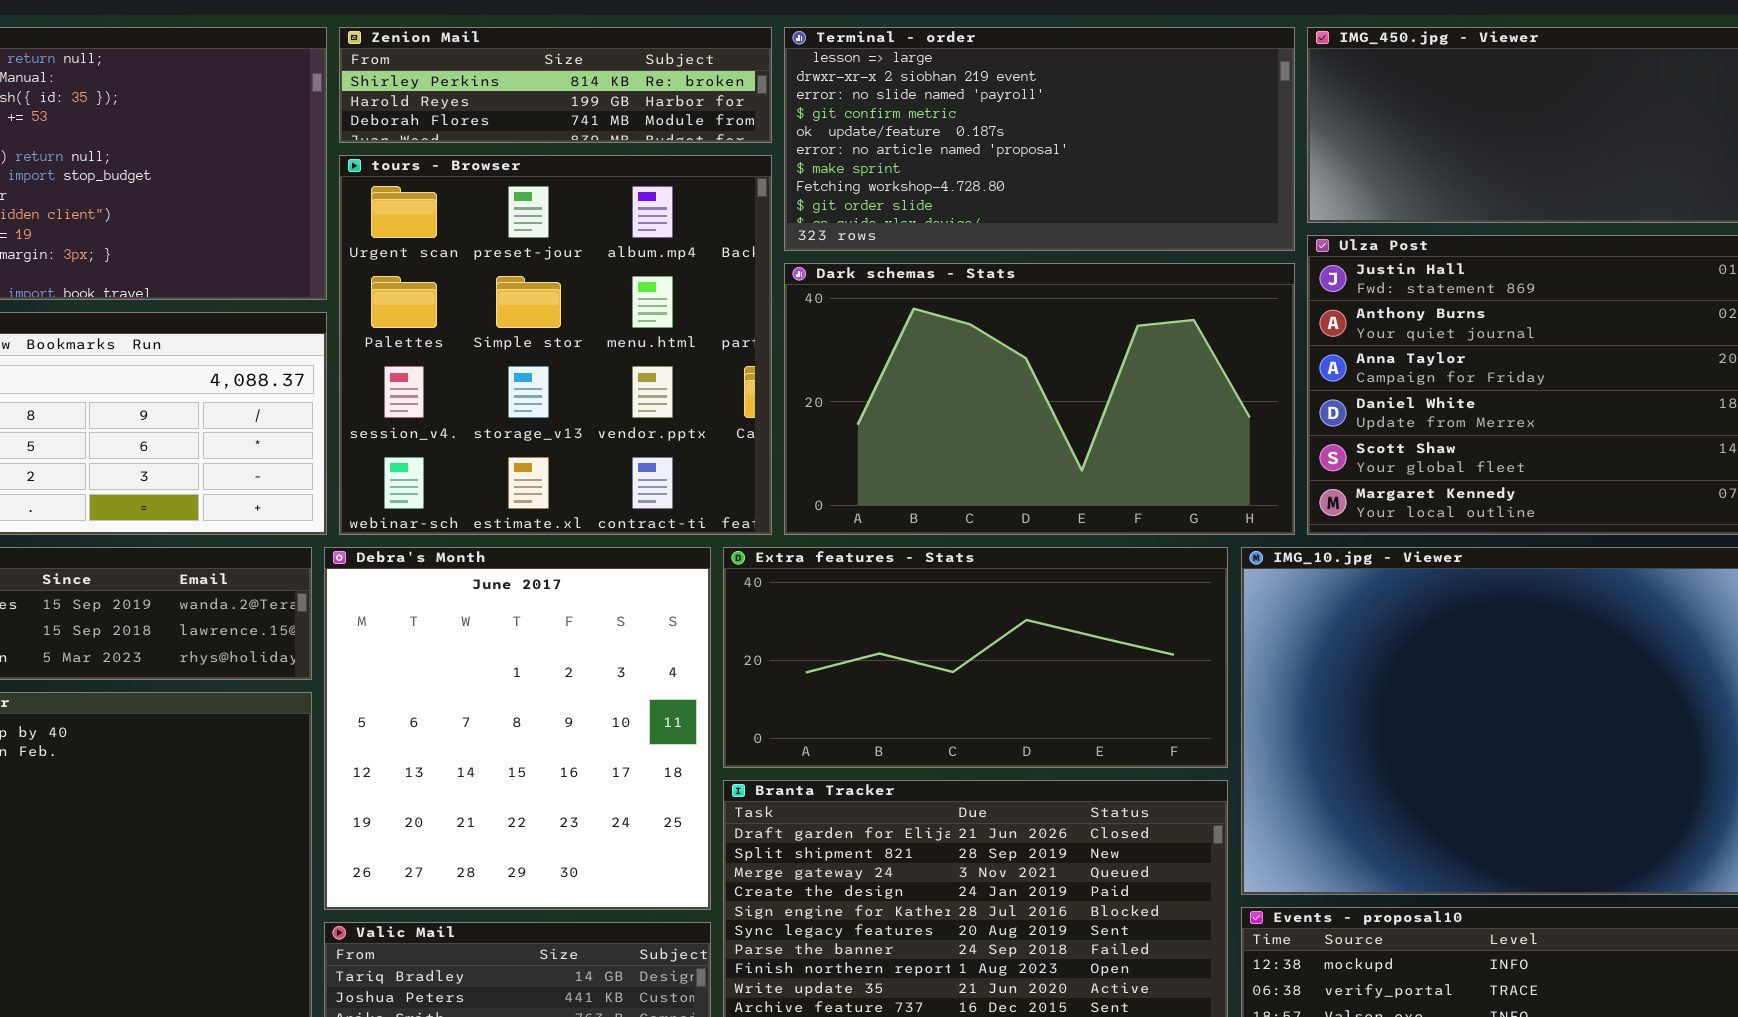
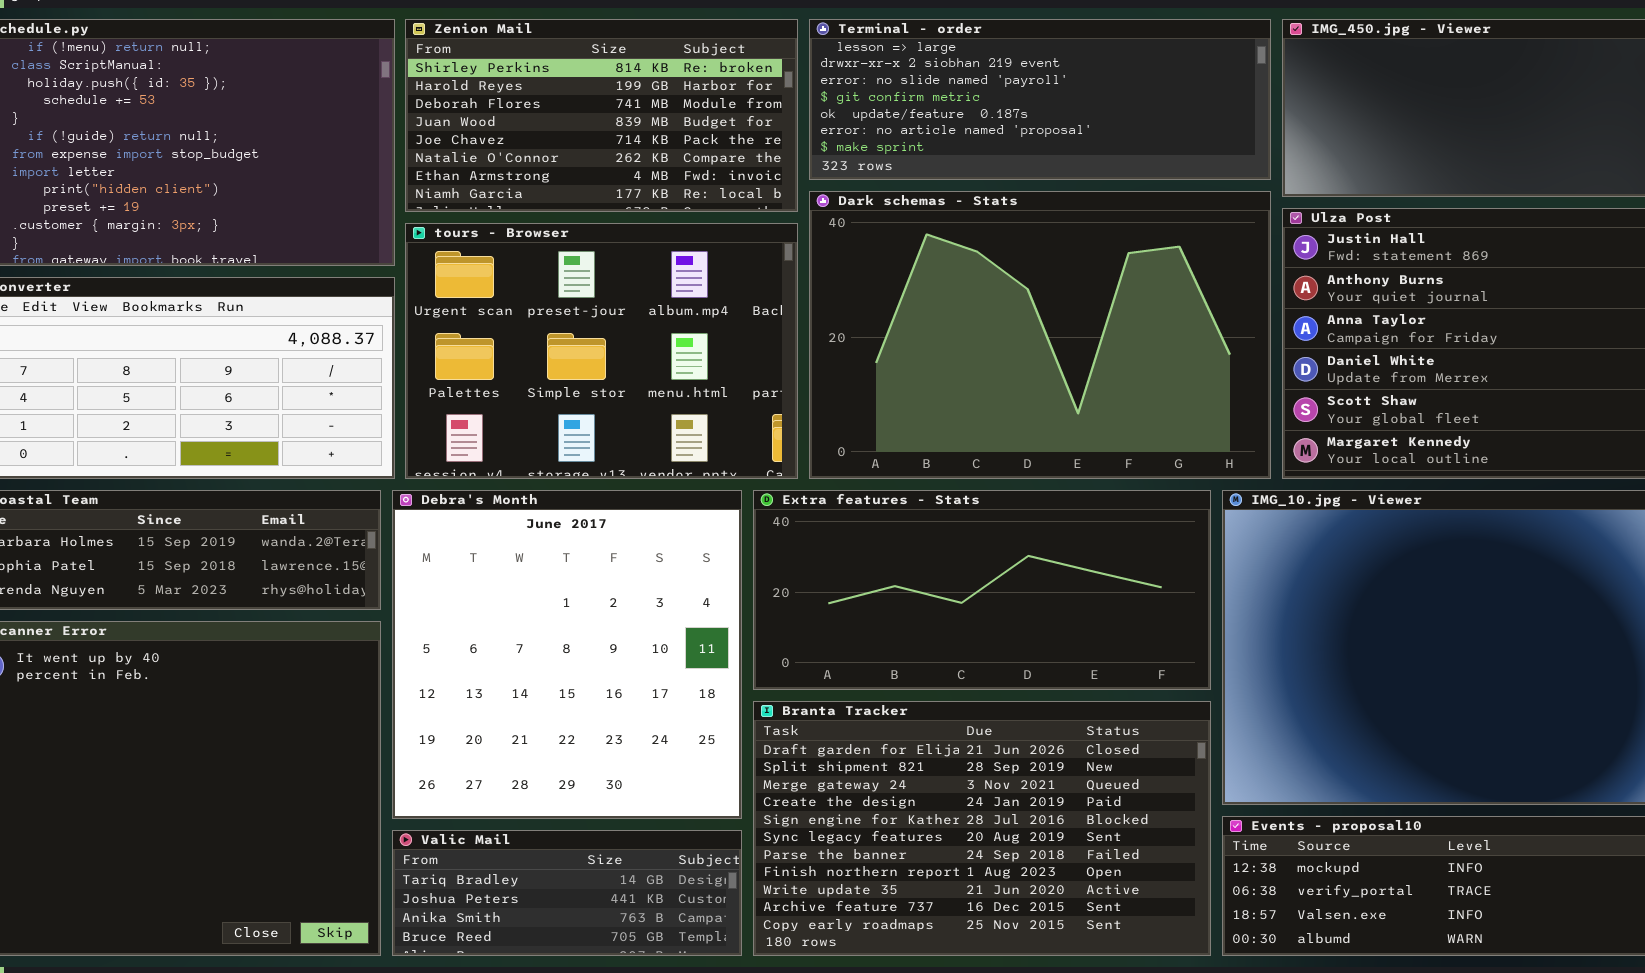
Zenion Mail: [339,27,772,143] -> [405,19,798,212], resized
Terminal - order: [784,27,1295,251] -> [809,19,1271,180], resized
tours - Browser: [339,155,772,535] -> [405,223,798,479], resized
Dark schemas - Stats: [784,263,1295,535] -> [809,191,1271,479], resized

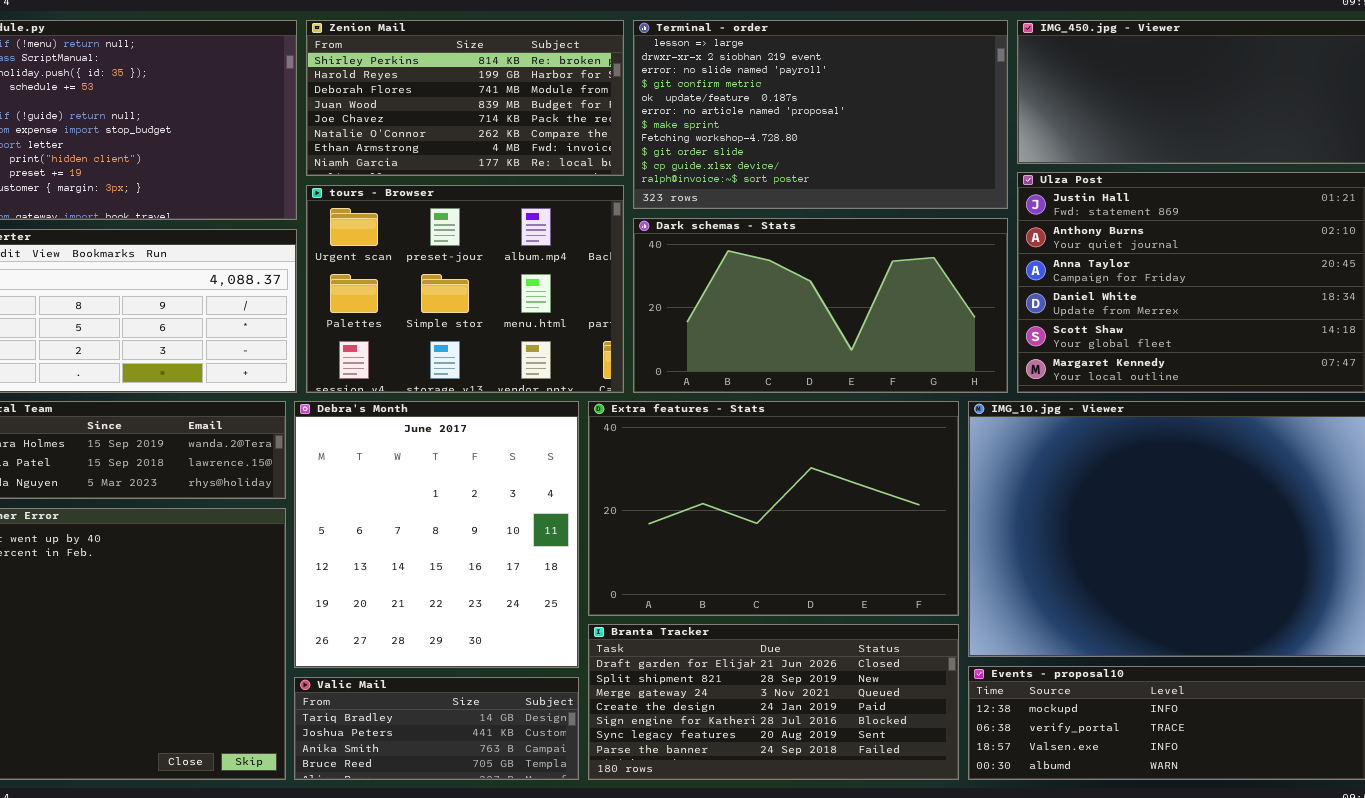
Terminal - order: [809,19,1271,180] -> [633,20,1008,209], resized
Dark schemas - Stats: [809,191,1271,479] -> [633,218,1008,393], resized
Extra features - Stats: [753,490,1211,690] -> [588,401,959,616], resized
Branta Tracker: [753,701,1211,956] -> [588,624,959,780], resized

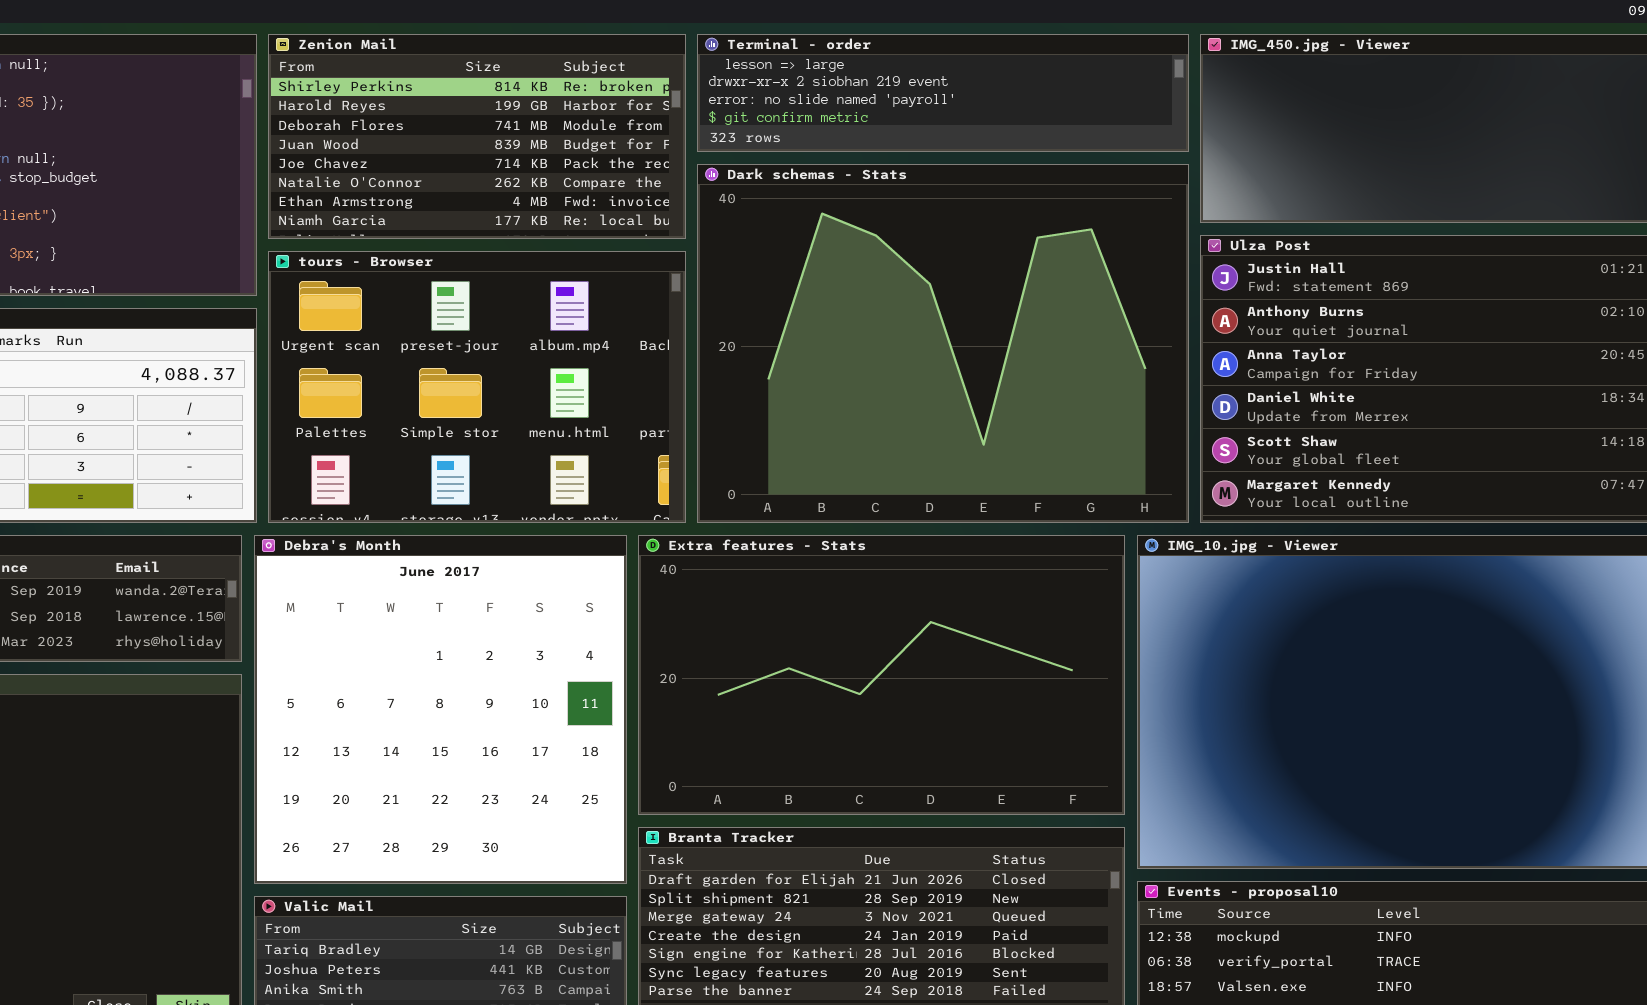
Terminal - order: [633,20,1008,209] -> [697,34,1189,152], resized
Dark schemas - Stats: [633,218,1008,393] -> [697,164,1189,523], resized

